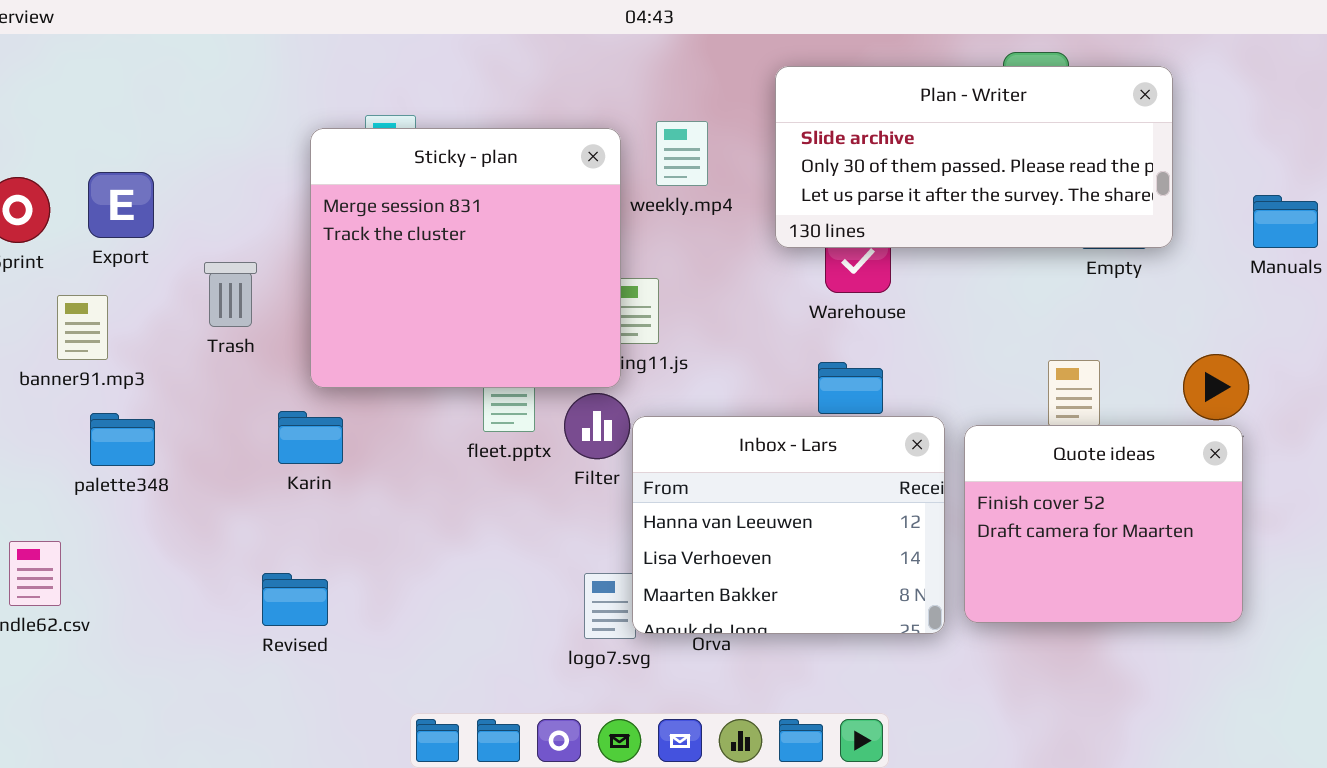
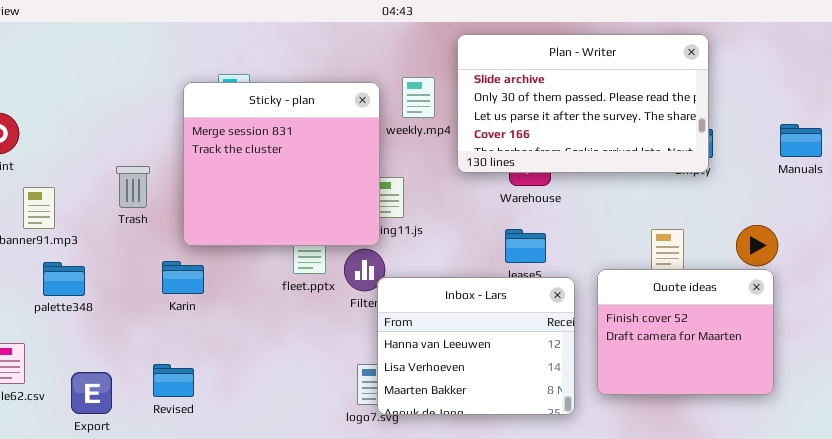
Plan - Writer: [775,66,1173,248] -> [457,34,709,173], moved, resized
Export: [88,172,154,238] -> [71,372,112,414], moved
Inbox - Lars: [632,416,945,634] -> [377,277,575,415], moved

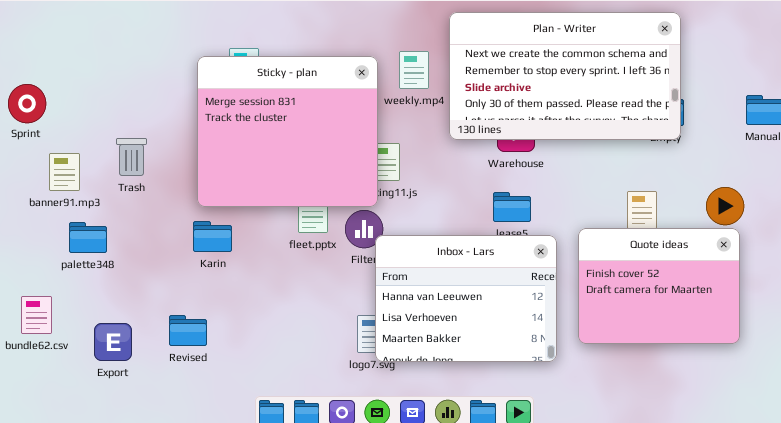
Plan - Writer: [457,34,709,173] -> [449,12,681,140], scrolled up 2 rows
Trash: [116,166,150,208] -> [116,138,147,176], moved
Karin: [162,261,204,294] -> [193,221,232,252], moved

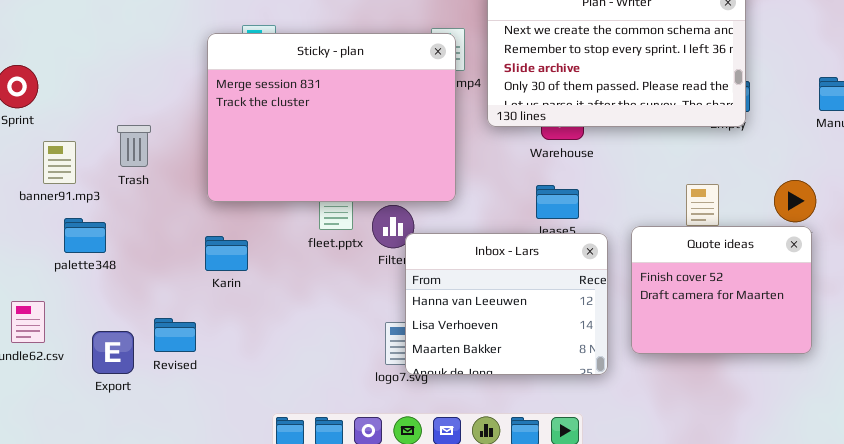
Sticky - plan: [197,56,378,207] -> [207,33,456,202], resized
Karin: [193,221,232,252] -> [205,236,248,271], moved
Revised: [169,315,207,346] -> [154,318,196,352], moved

